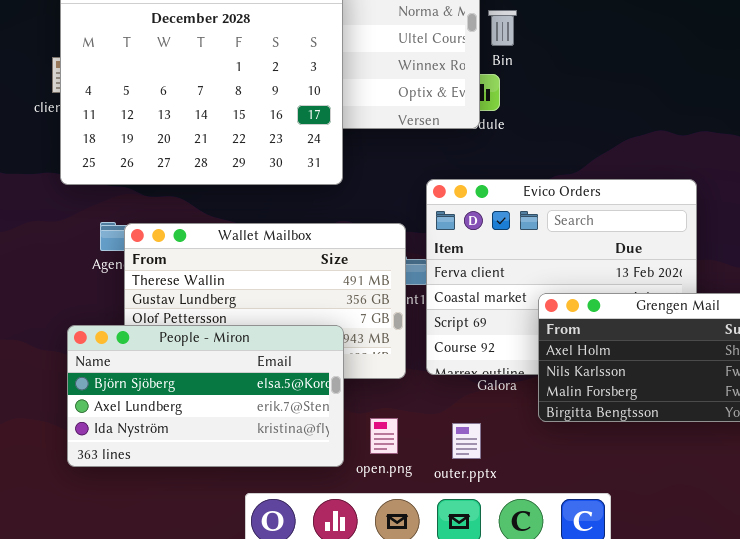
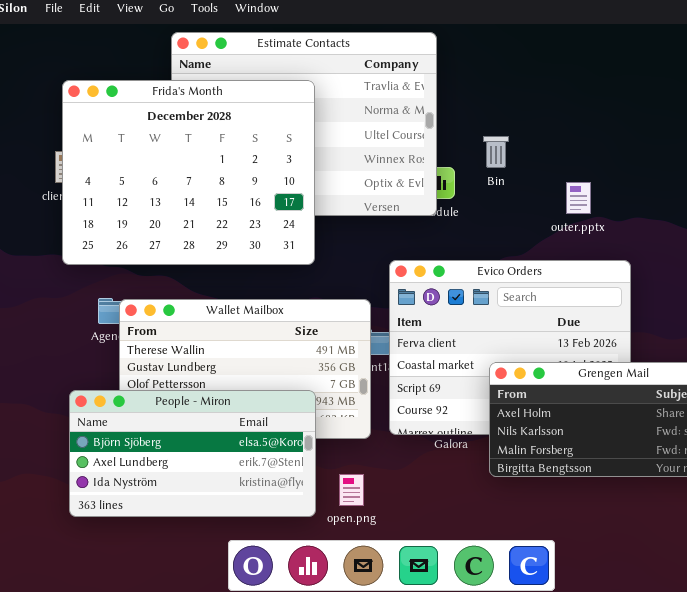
Bin: [488,10,517,46] -> [483,136,509,168], moved
outer.pptx: [452,423,481,459] -> [566,182,591,214], moved

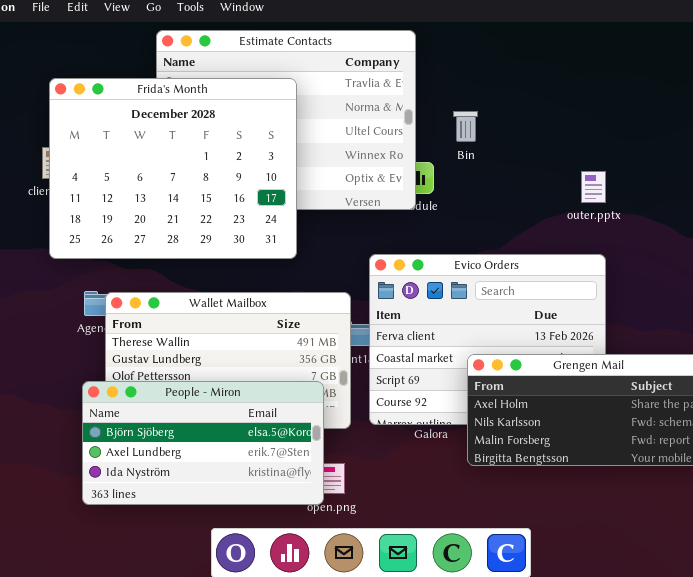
Bin: [483,136,509,168] -> [453,111,478,142], moved
outer.pptx: [566,182,591,214] -> [581,171,606,203], moved
People - Miron: [69,390,316,517] -> [82,381,324,505], moved

